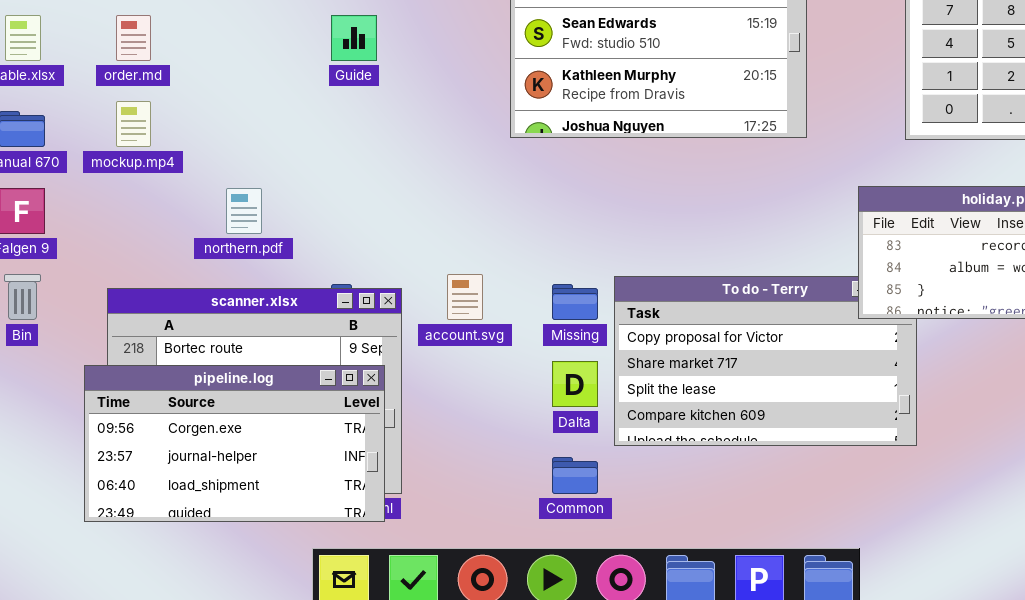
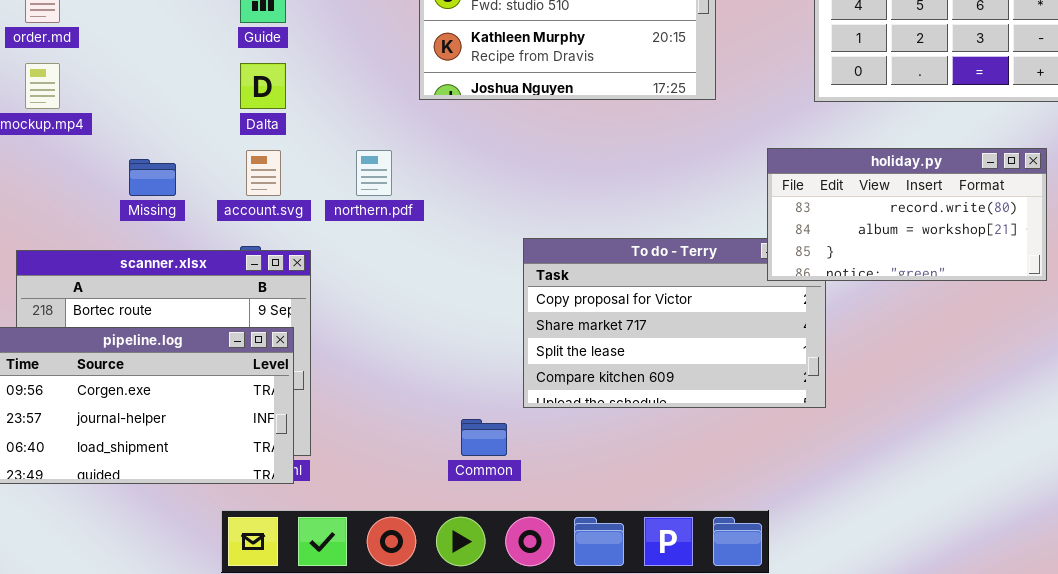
northern.pdf: [226,188,262,234] -> [356,150,392,196], moved
account.svg: [447,274,483,320] -> [246,150,281,196], moved
Missing: [552,284,598,320] -> [129,159,176,196], moved
Dalta: [552,361,598,407] -> [240,63,286,109], moved

